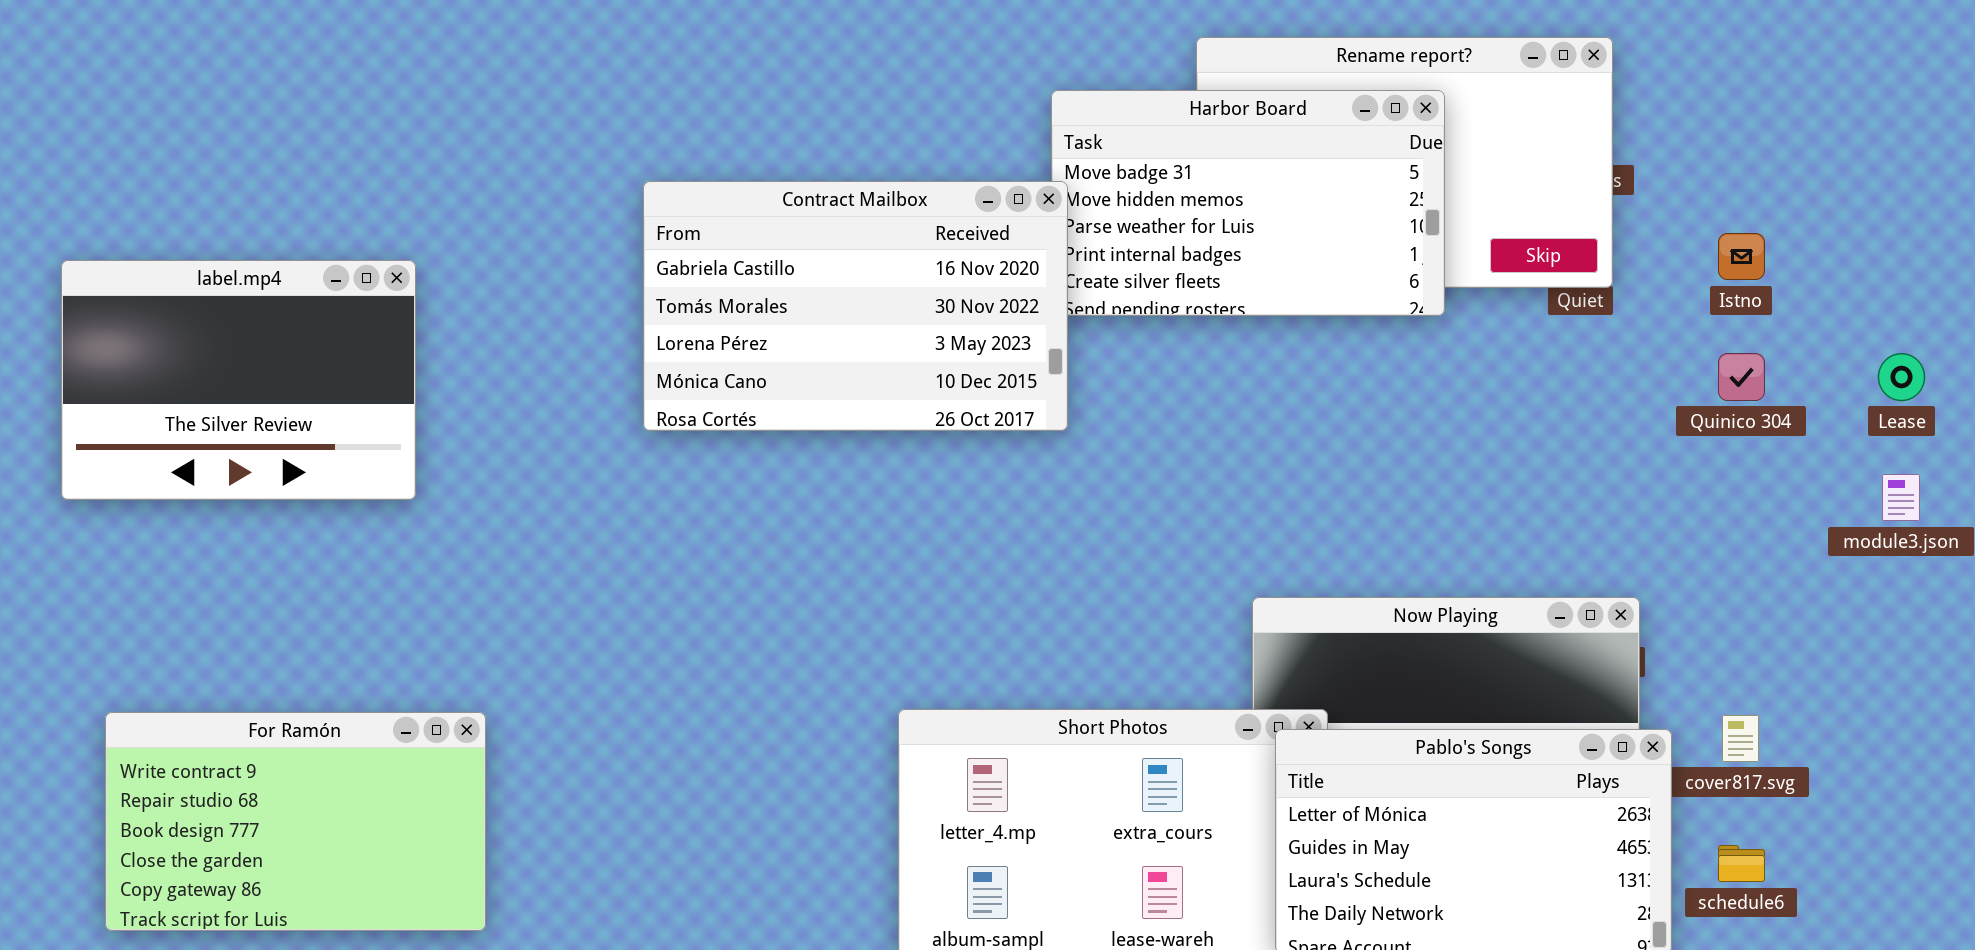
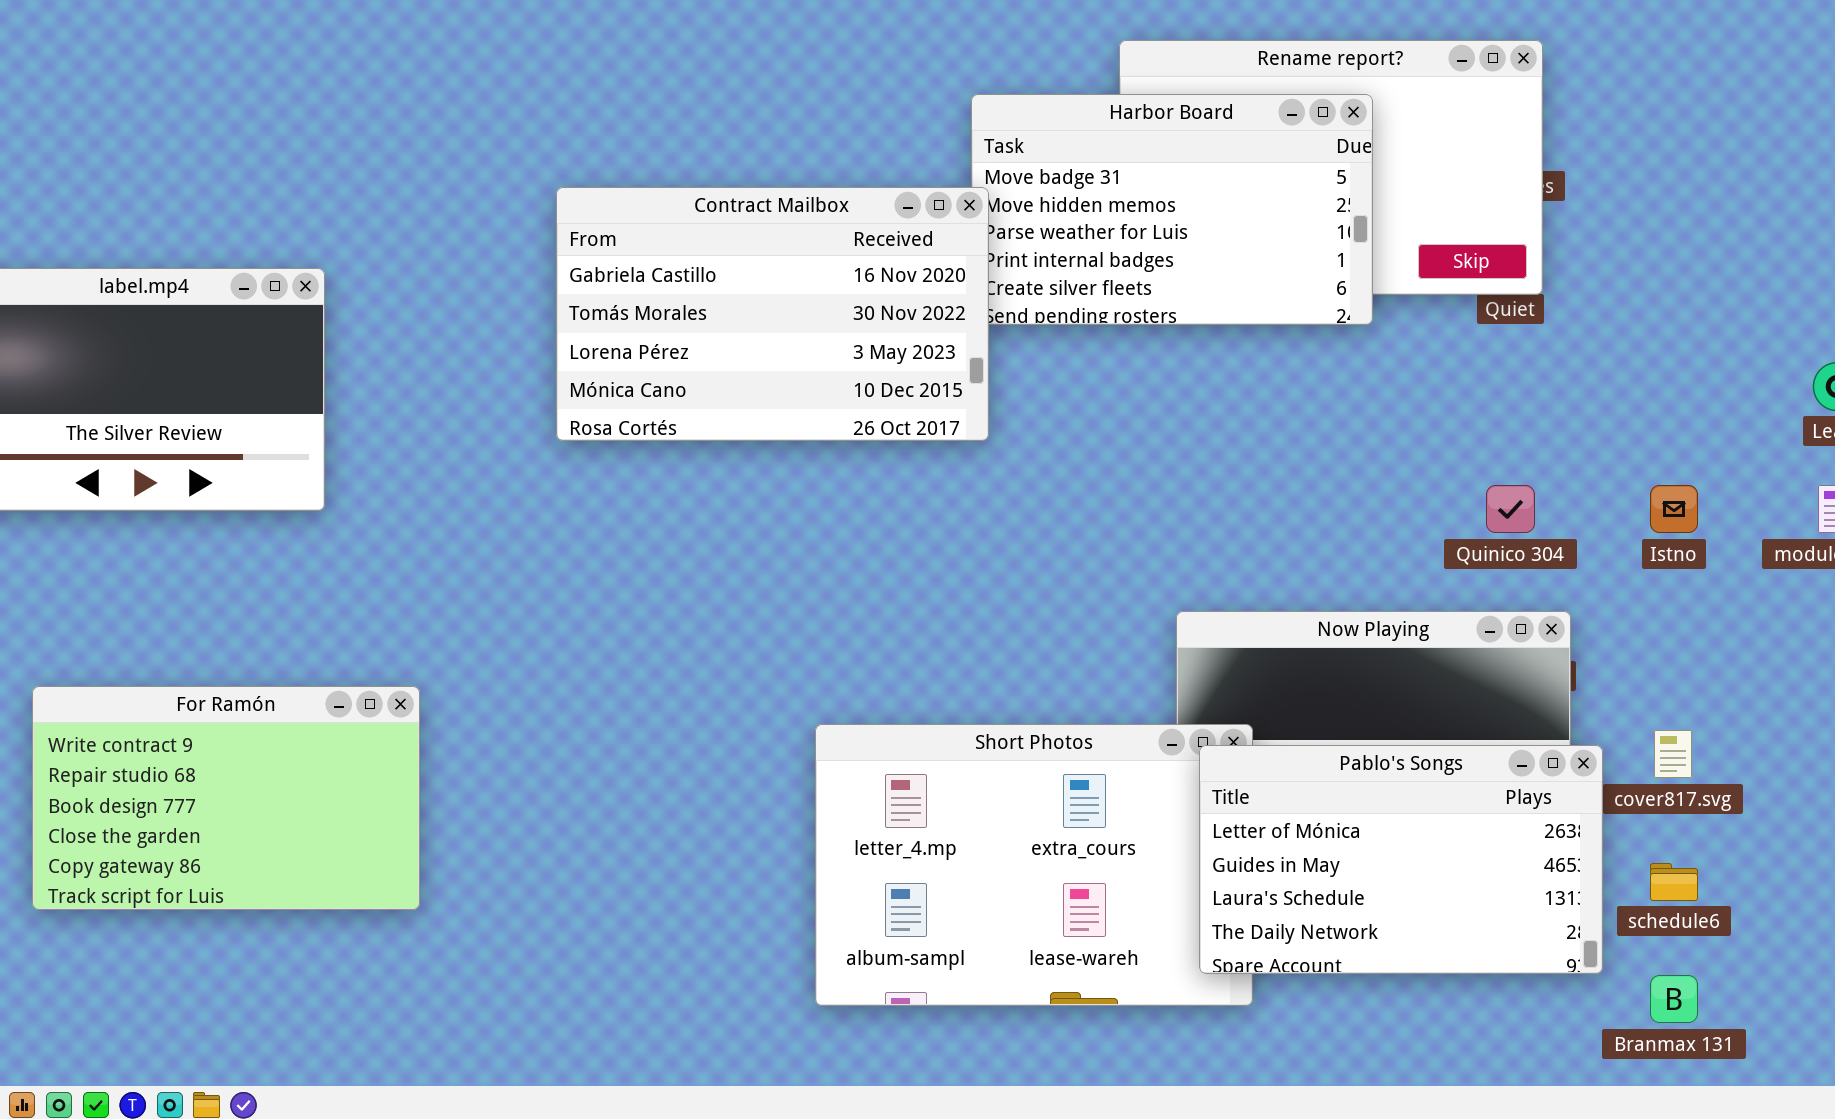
Istno: [1718,233,1765,280] -> [1650,485,1698,533], moved
Quinico 304: [1718,353,1765,401] -> [1486,485,1535,533], moved
For Ramón: [105,712,486,931] -> [32,686,420,910], moved

